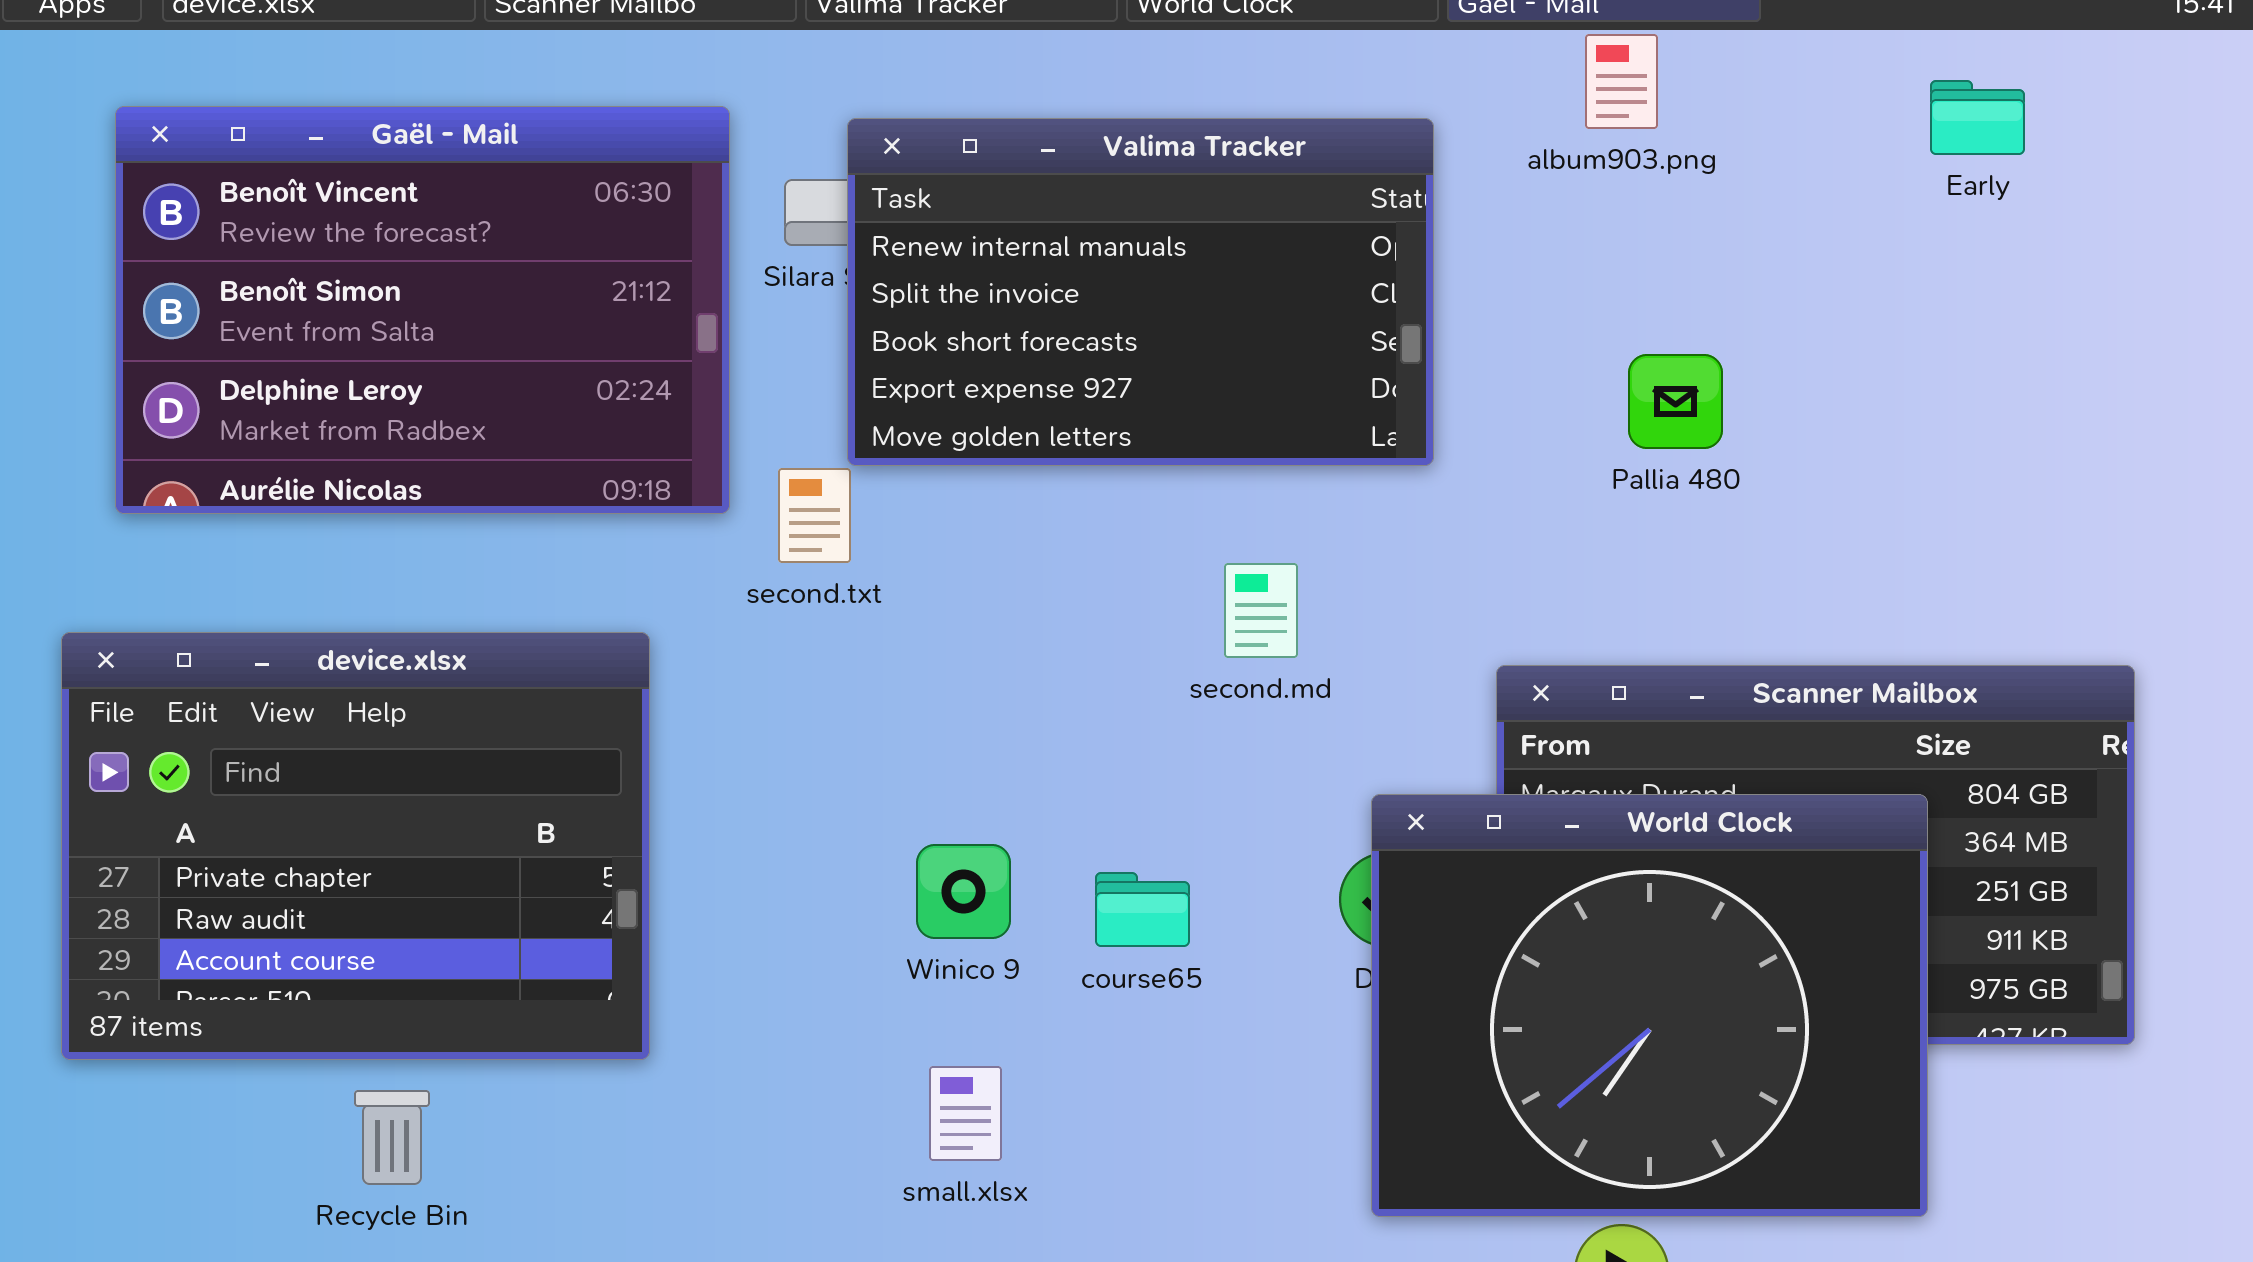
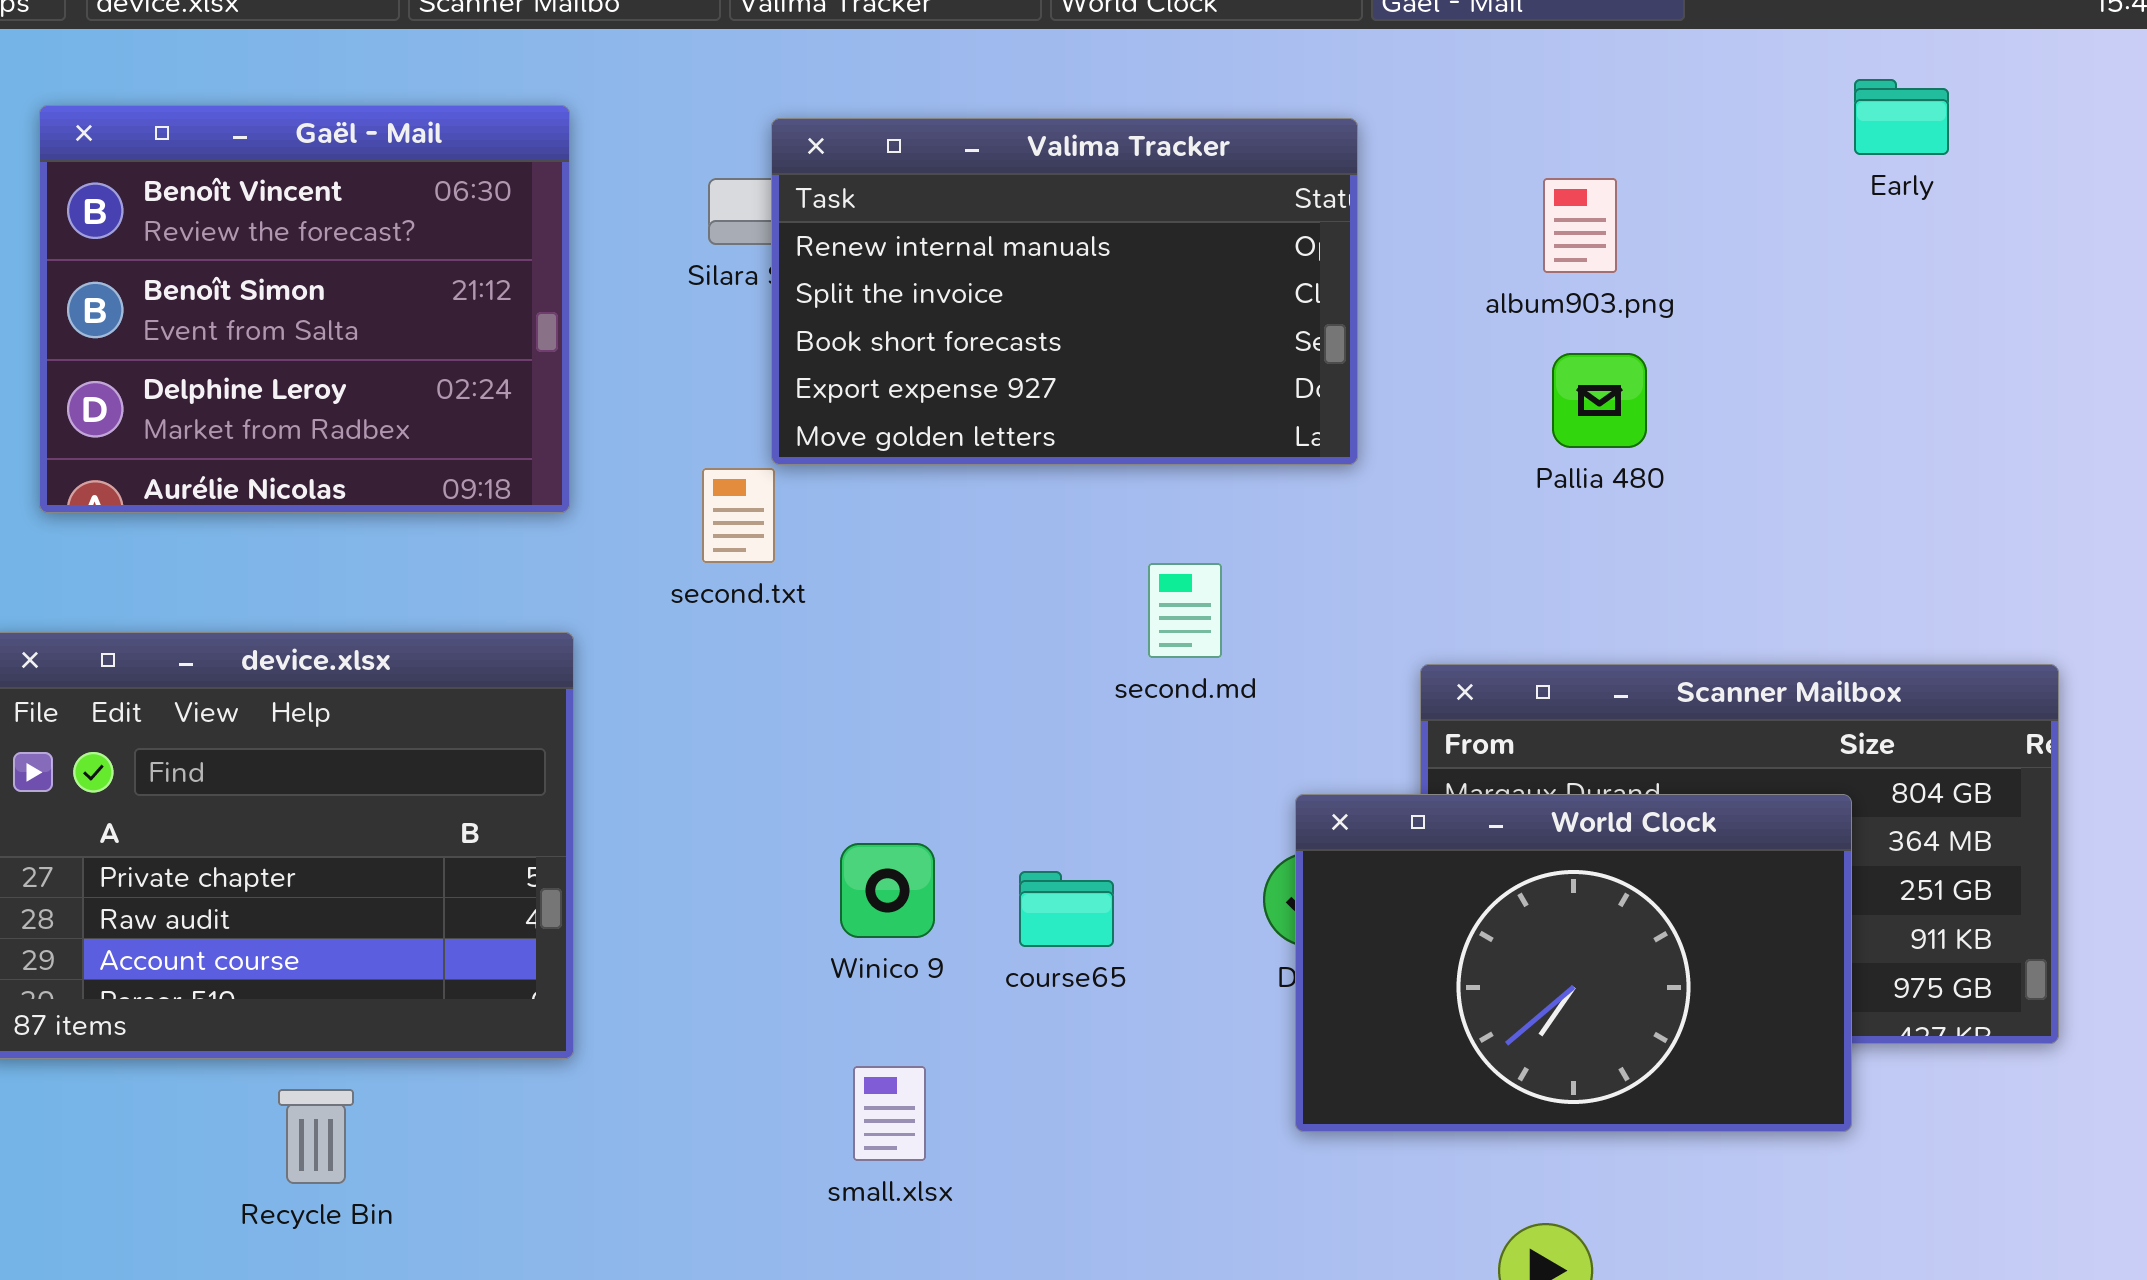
album903.png: [1585,34,1658,129] -> [1543,178,1617,273], moved
Gaël - Mail: [115,106,730,514] -> [39,105,570,513], resized
World Clock: [1371,794,1928,1217] -> [1295,794,1852,1132], resized

